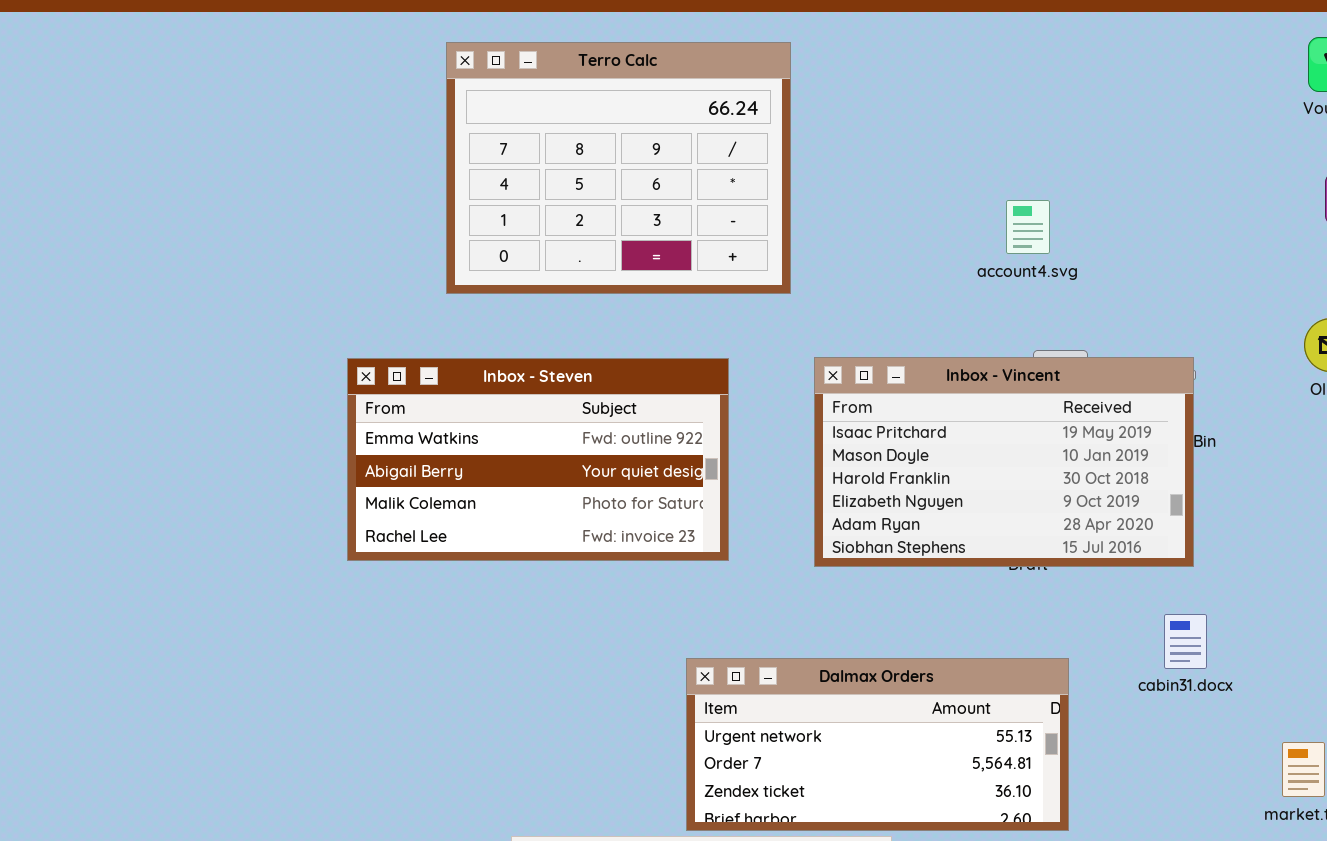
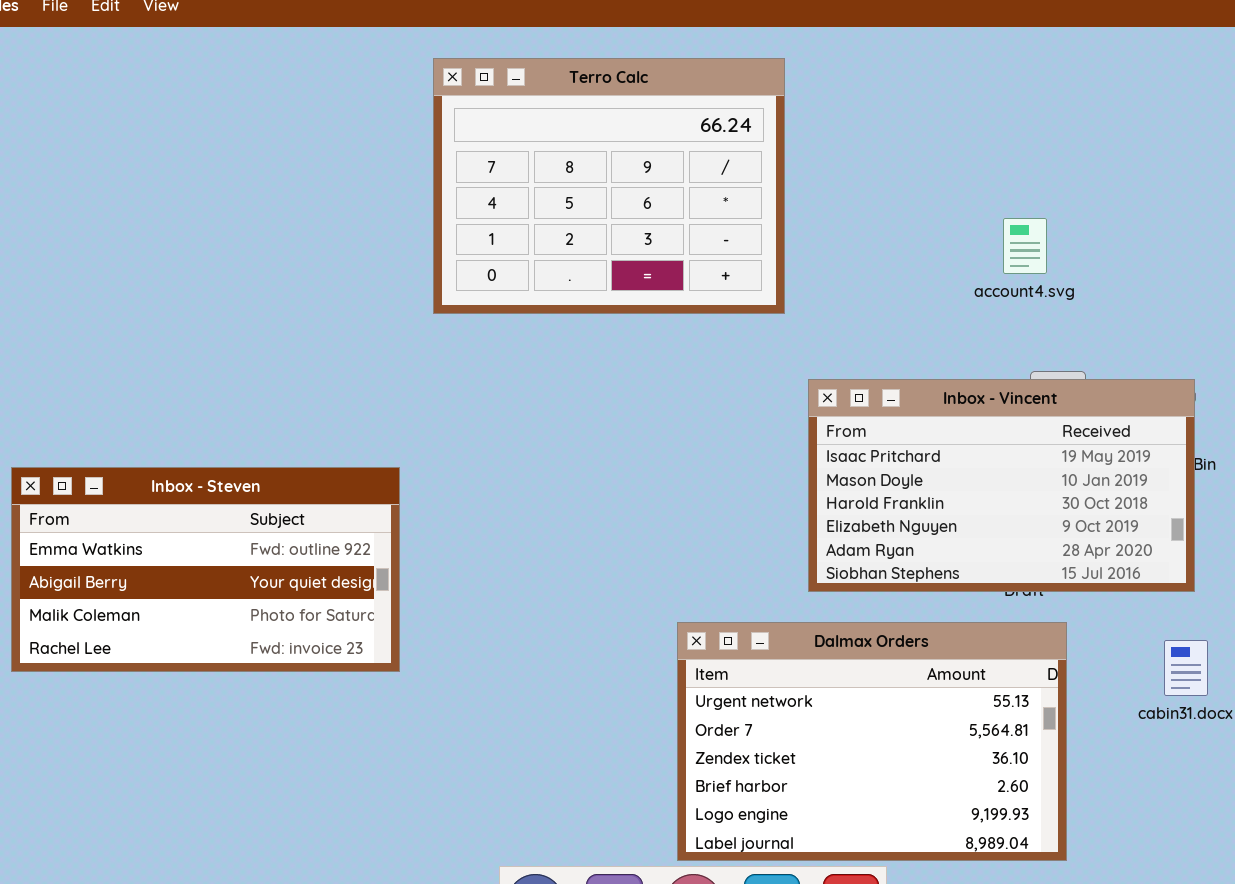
Inbox - Steven: [347,358,729,561] -> [11,467,400,672], moved
Dalmax Orders: [686,658,1069,831] -> [677,622,1067,861], resized

